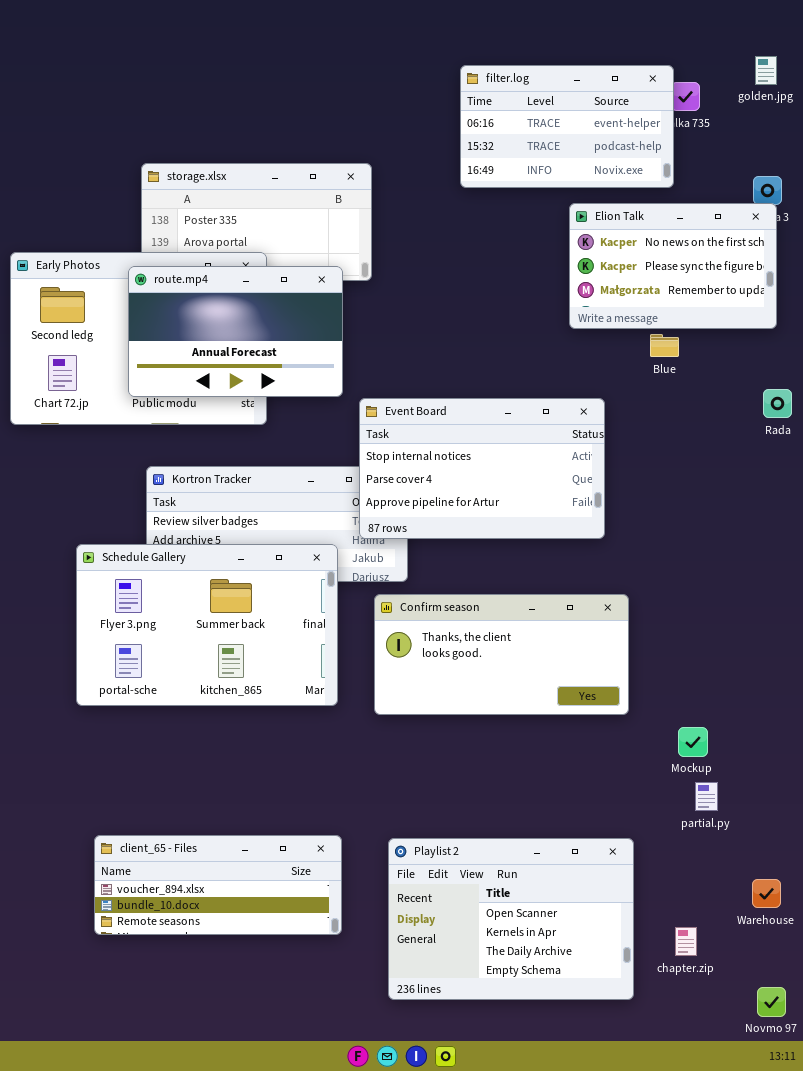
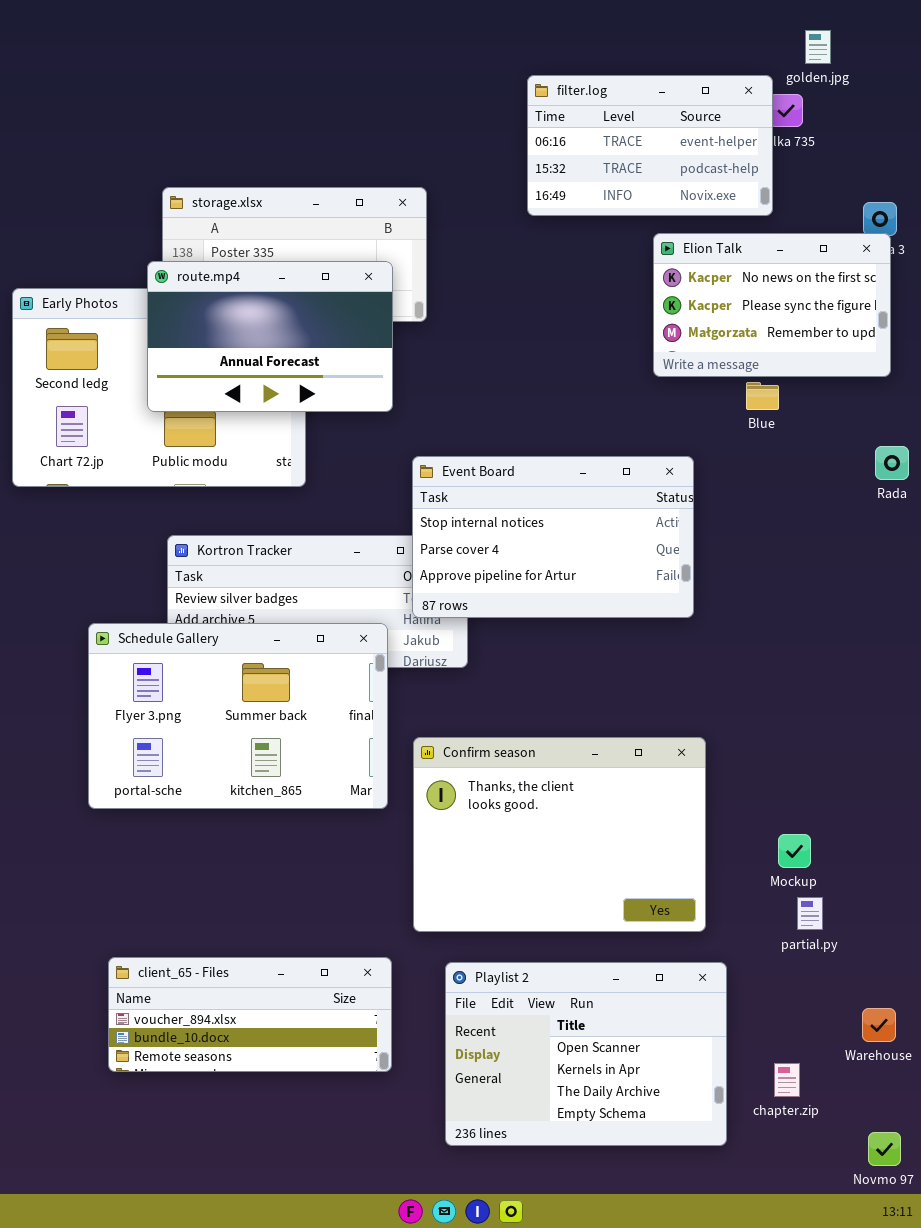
golden.jpg: [755,56,777,85] -> [805,30,831,64], moved
route.mp4: [128,266,343,397] -> [147,261,393,412], moved
Confirm season: [374,594,629,715] -> [413,737,706,932], moved, resized

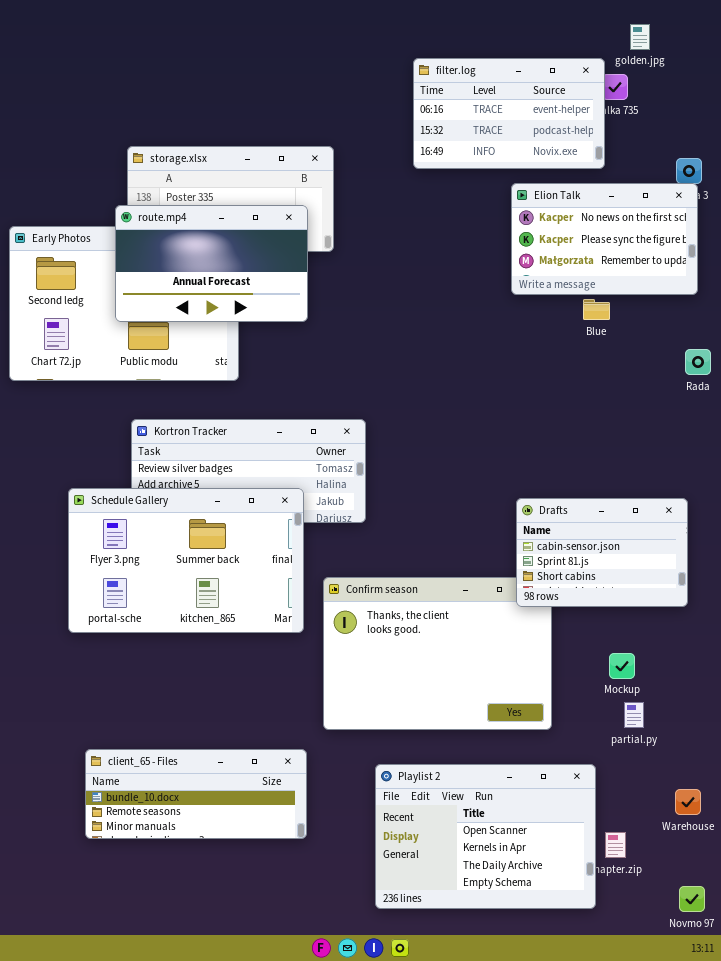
Event Board: [412,456,694,618] -> none, closed
Drafts: none -> [516,498,688,607], opened
client_65 - Files: [108,957,392,1072] -> [85,749,307,839], scrolled down 1 row
Playlist 2: [445,962,727,1146] -> [375,764,596,909], moved

